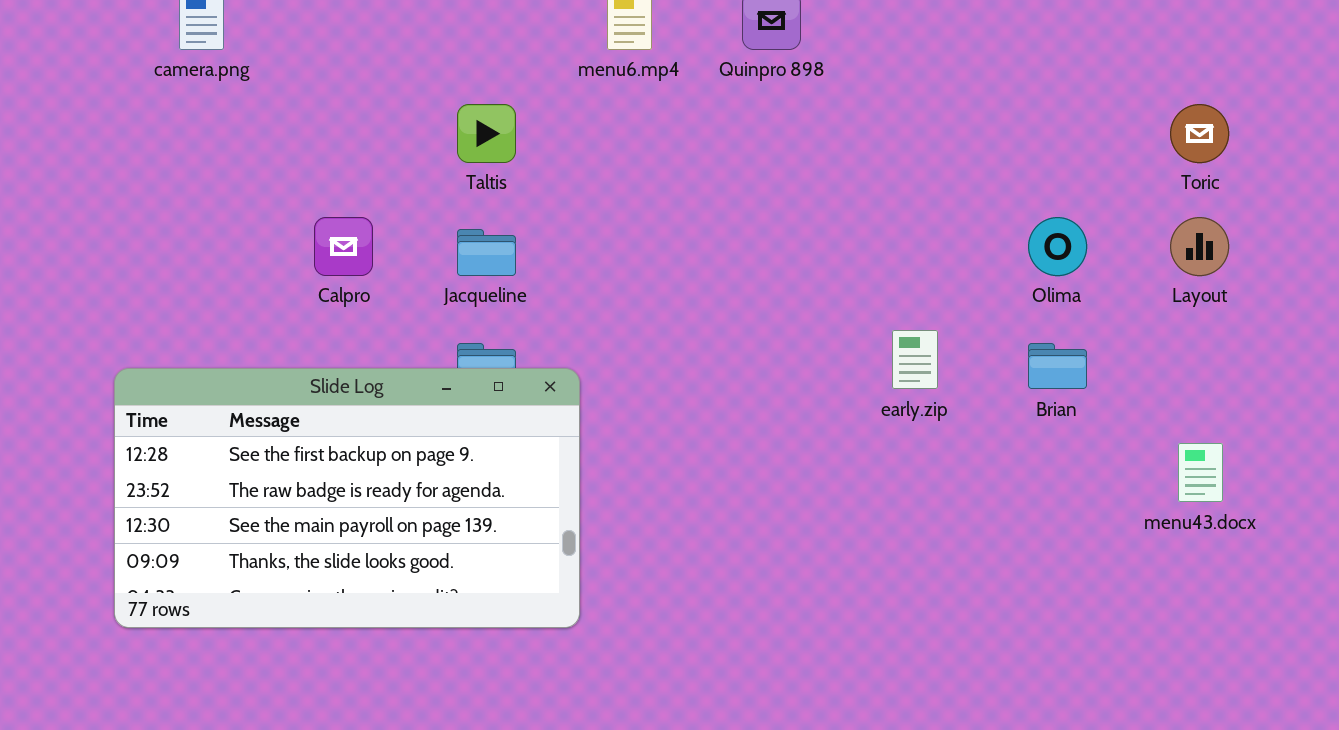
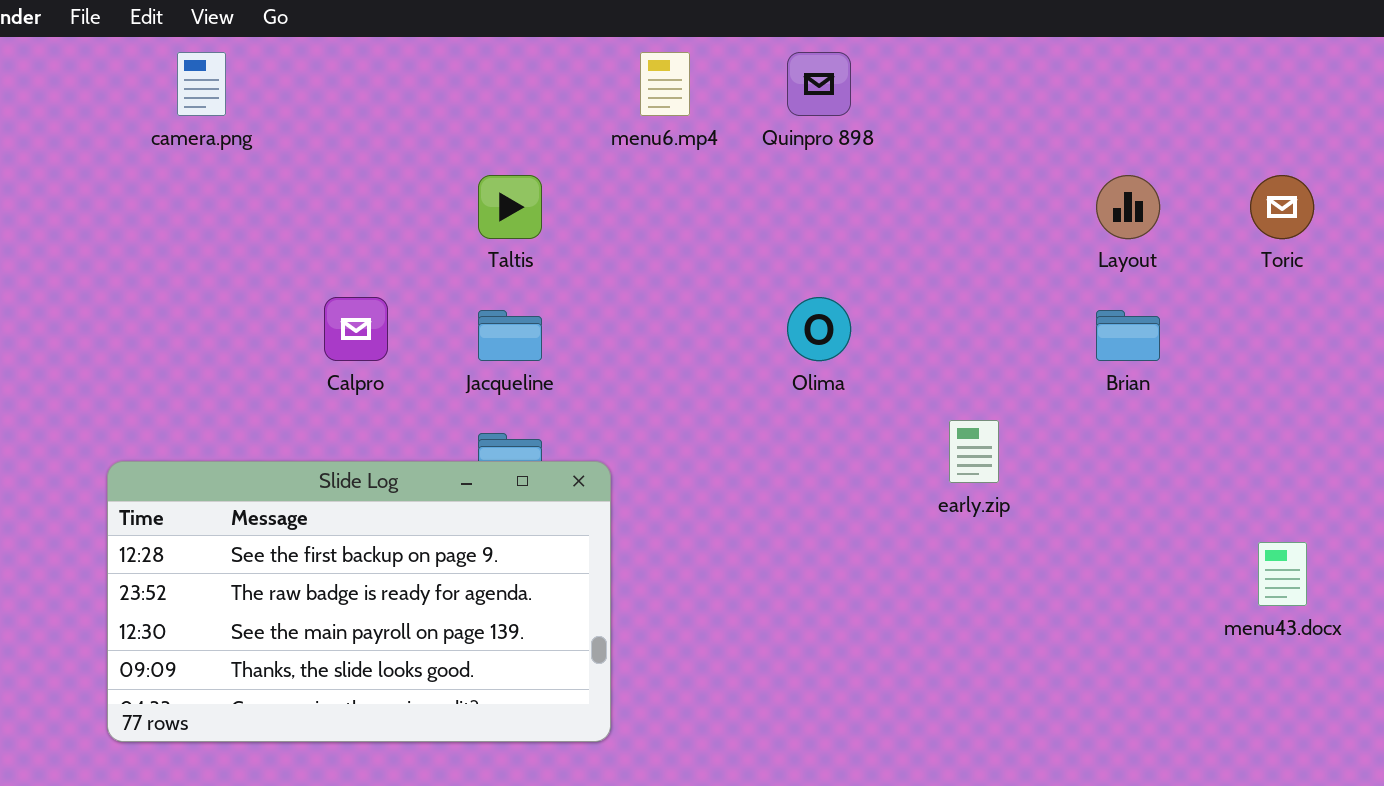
Olima: [1028,217,1087,276] -> [787,297,851,361], moved
Layout: [1170,217,1229,276] -> [1096,175,1160,239], moved
Brian: [1028,343,1087,389] -> [1096,310,1160,361], moved

